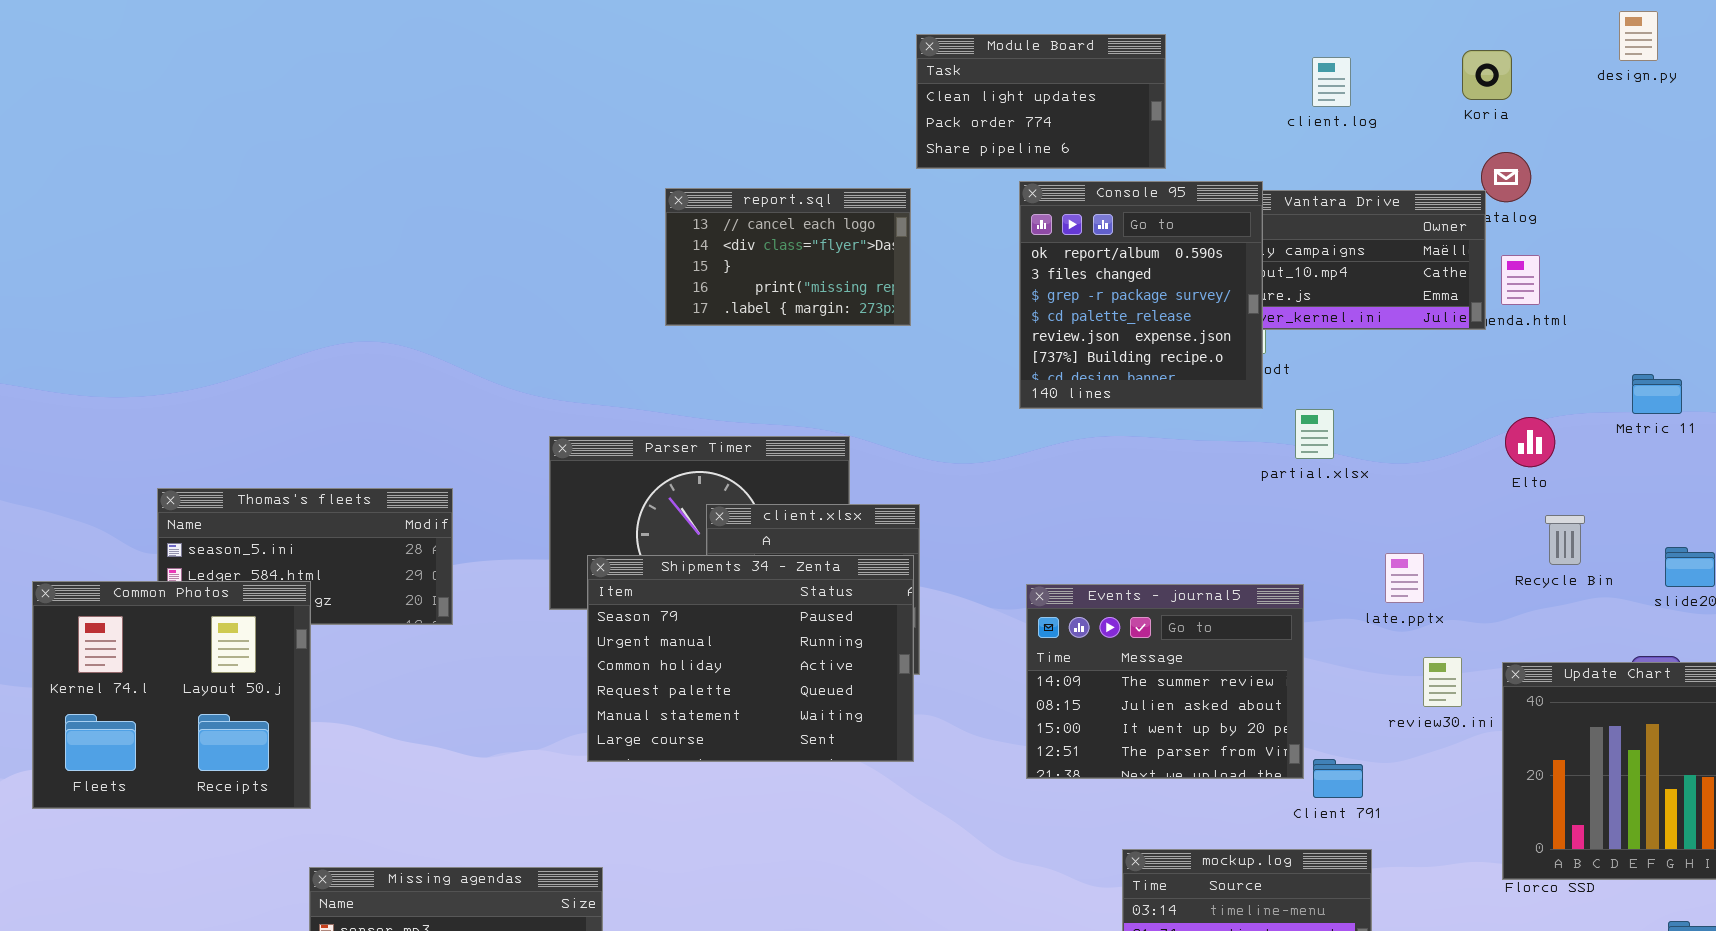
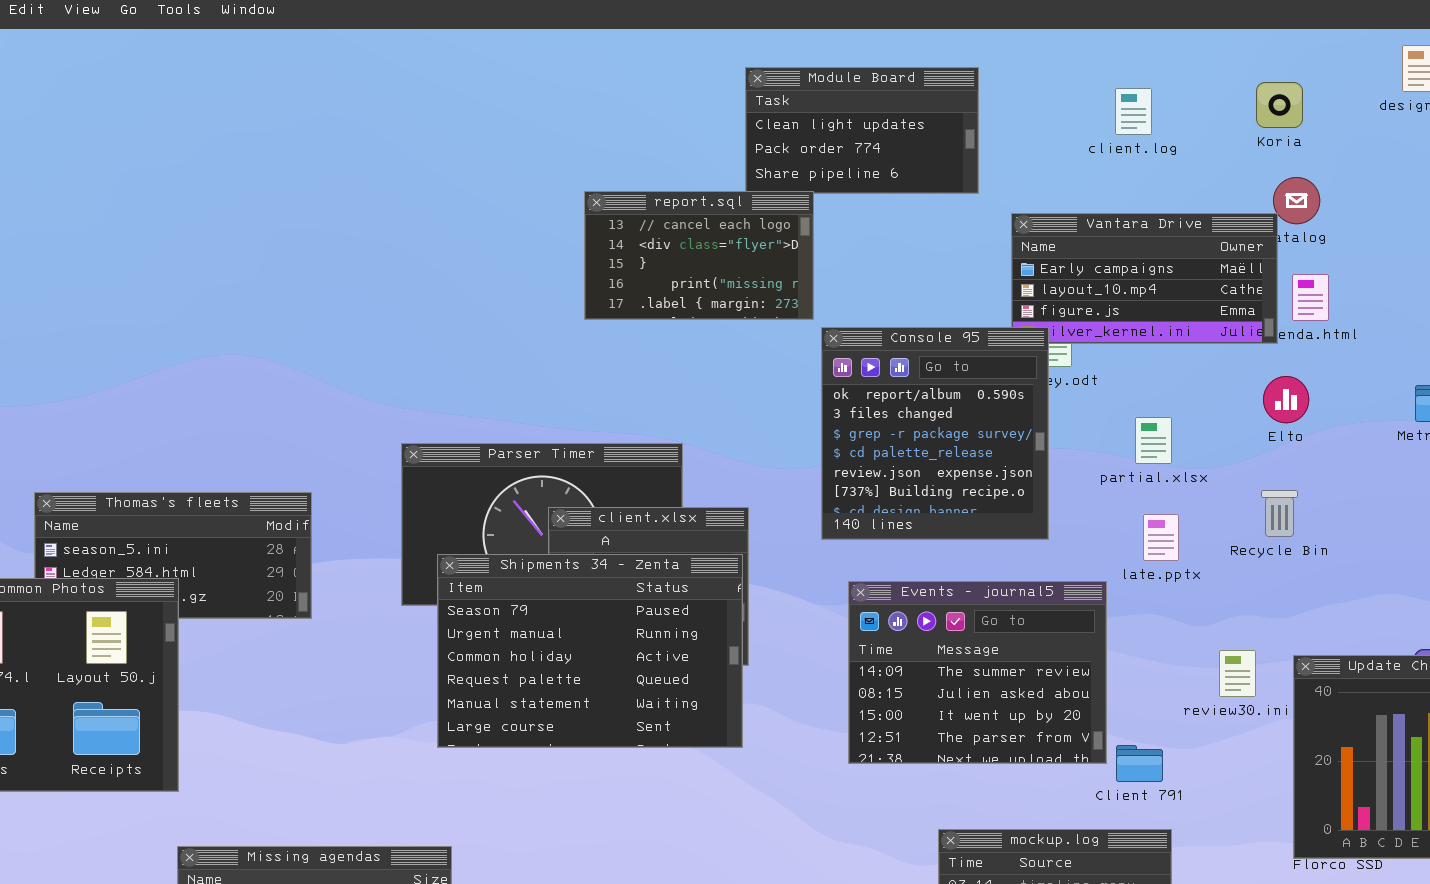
Console 95: [1019,181,1263,409] -> [821,327,1049,540], moved
report.sql: [665,188,911,326] -> [584,191,814,320], moved
partial.xlsx: [1295,409,1334,459] -> [1135,417,1172,464], moved
Elto: [1505,417,1555,467] -> [1263,376,1309,423], moved
Recycle Bin: [1545,515,1585,565] -> [1261,490,1298,537], moved
late.pptx: [1385,553,1424,603] -> [1143,514,1179,561], moved

